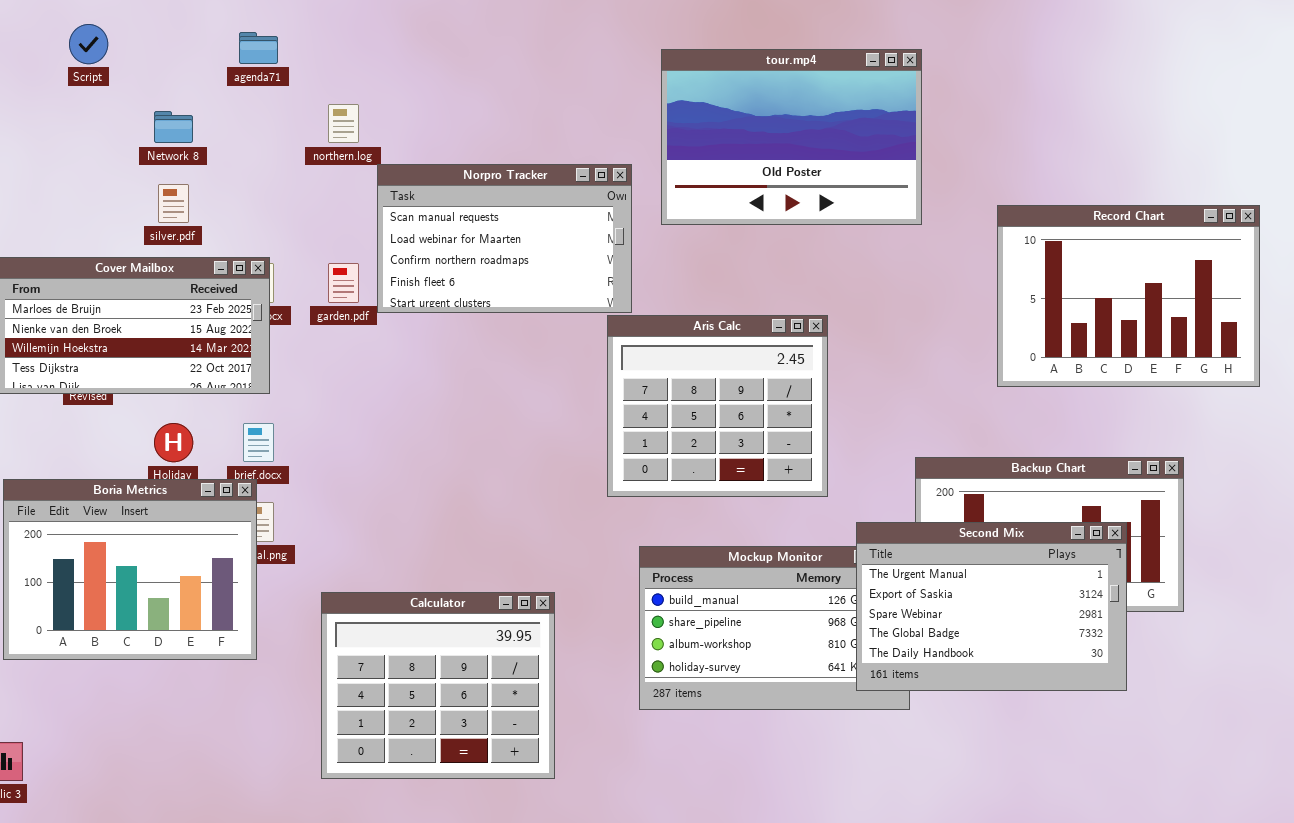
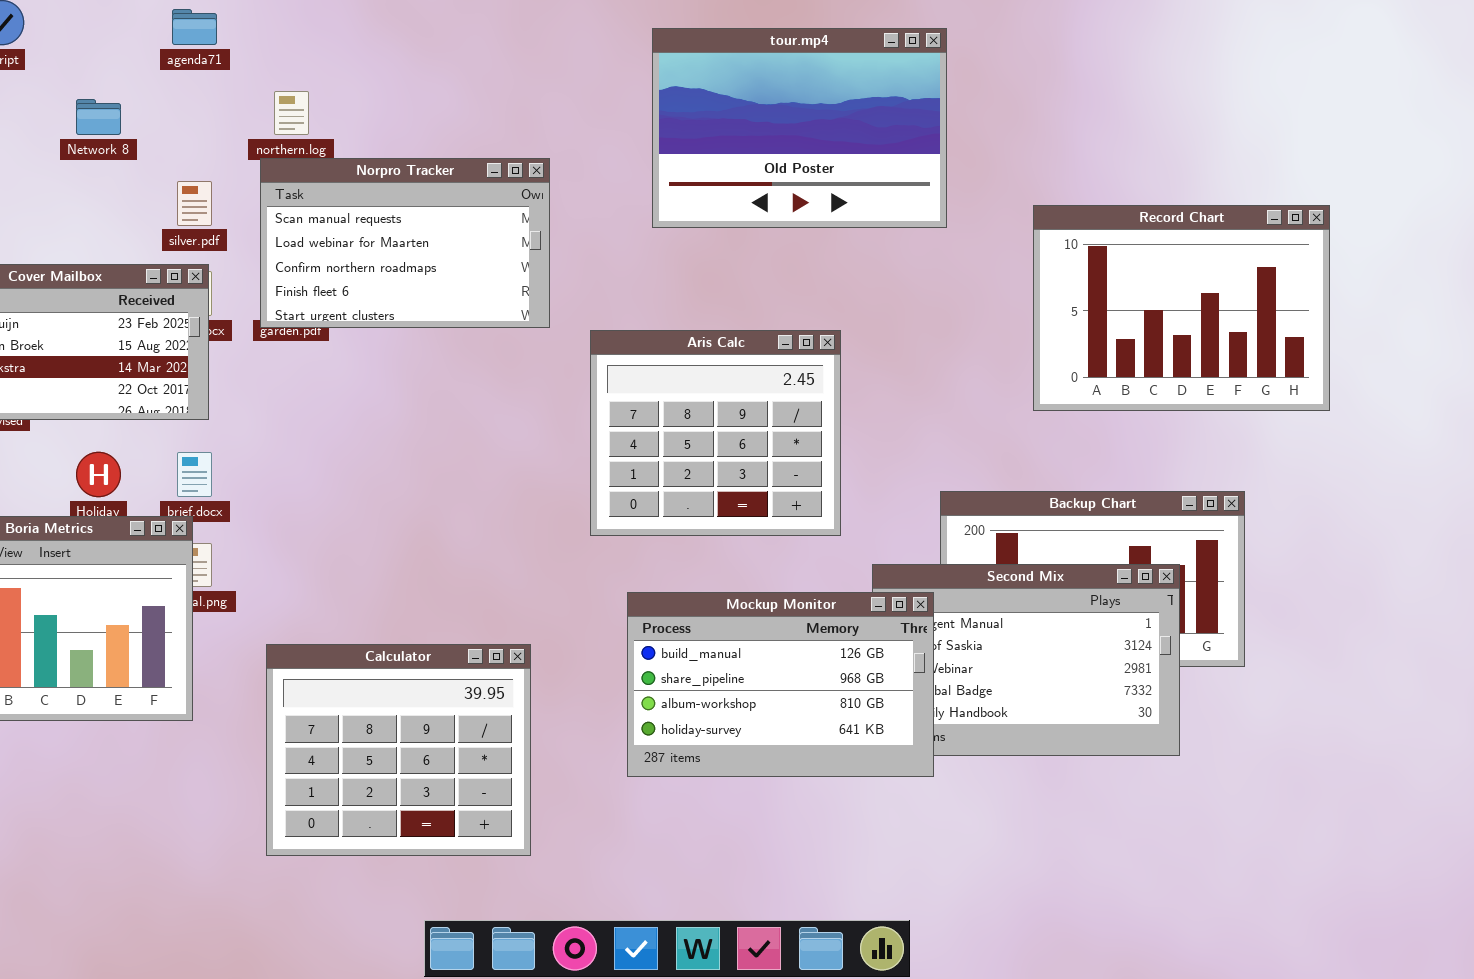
Norpro Tracker: [377,164,632,313] -> [260,158,550,328], moved
silver.pdf: [158,184,189,223] -> [177,181,212,226], moved
Mockup Monitor: [639,546,910,710] -> [627,592,934,777], raised

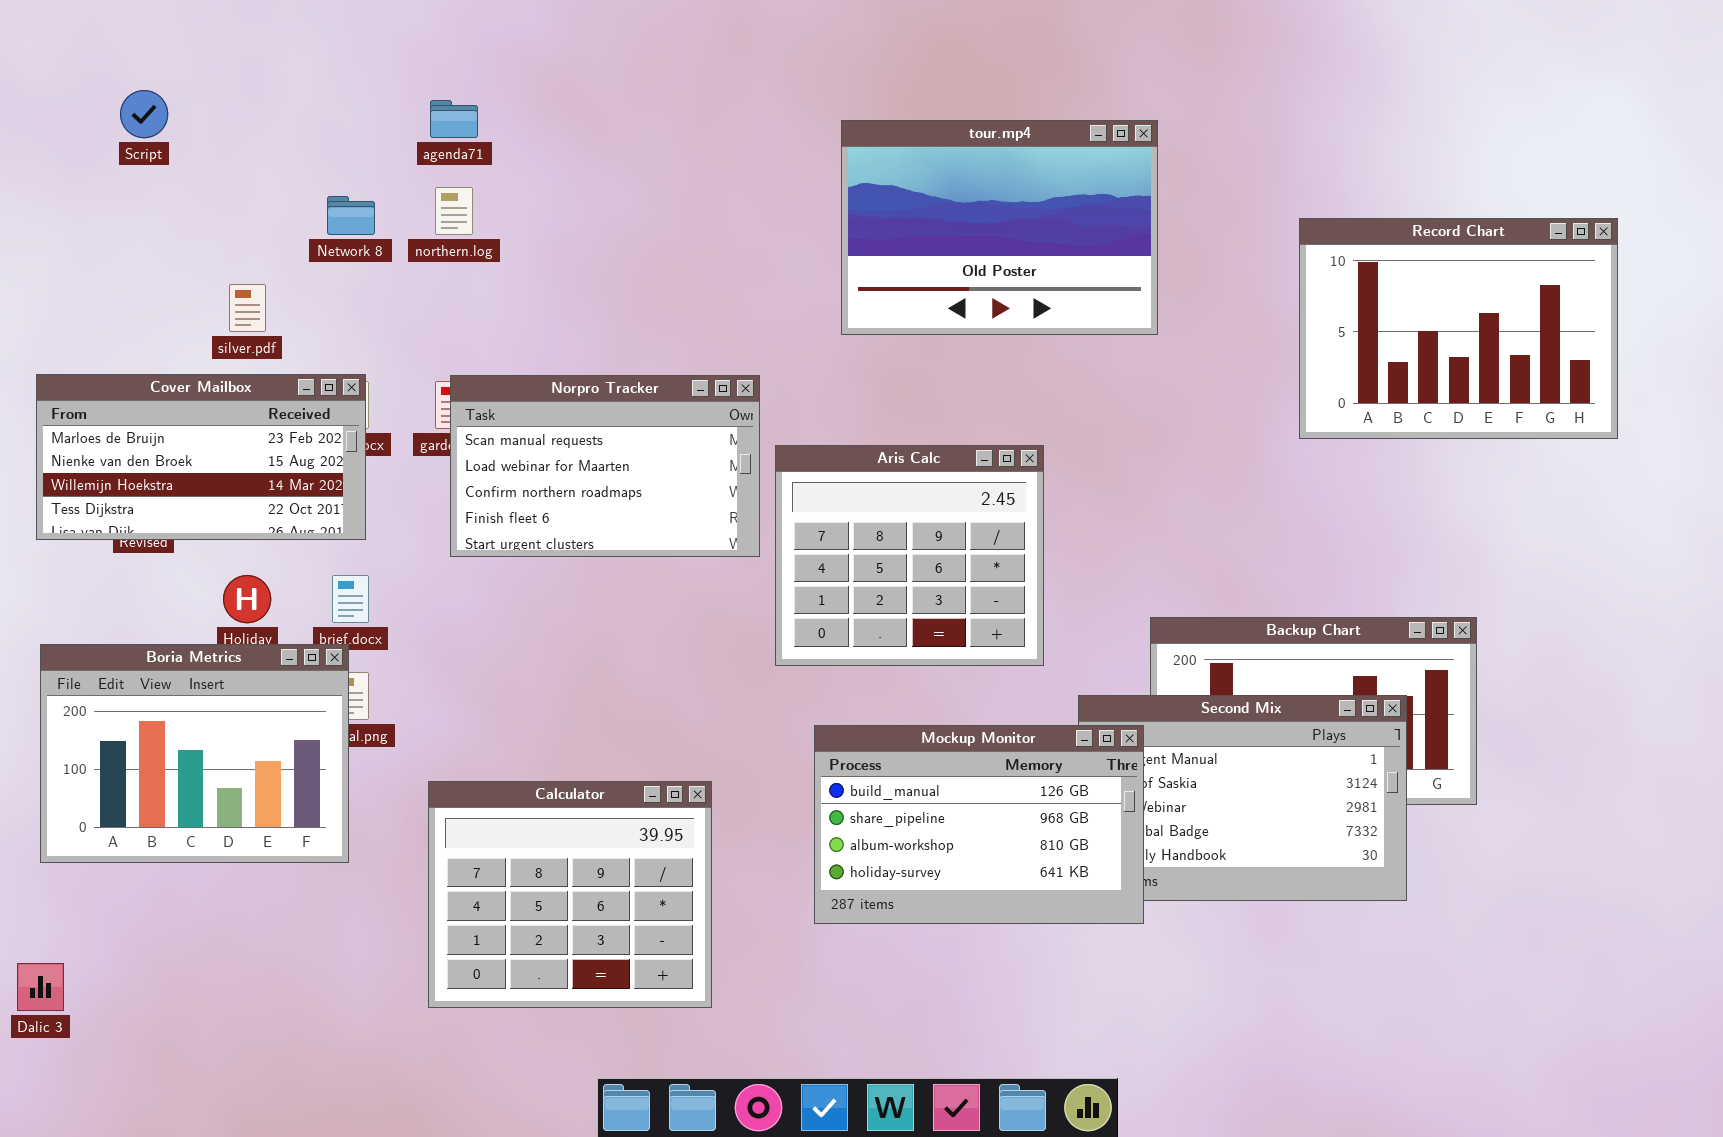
agenda71: [172,9,217,45] -> [430,100,478,138], moved
Network 8: [76,99,121,135] -> [327,196,375,235], moved
Norpro Tracker: [260,158,550,328] -> [450,375,760,557], moved
silver.pdf: [177,181,212,226] -> [229,284,266,332], moved
Record Chart: [1033,205,1330,411] -> [1299,218,1618,439], moved

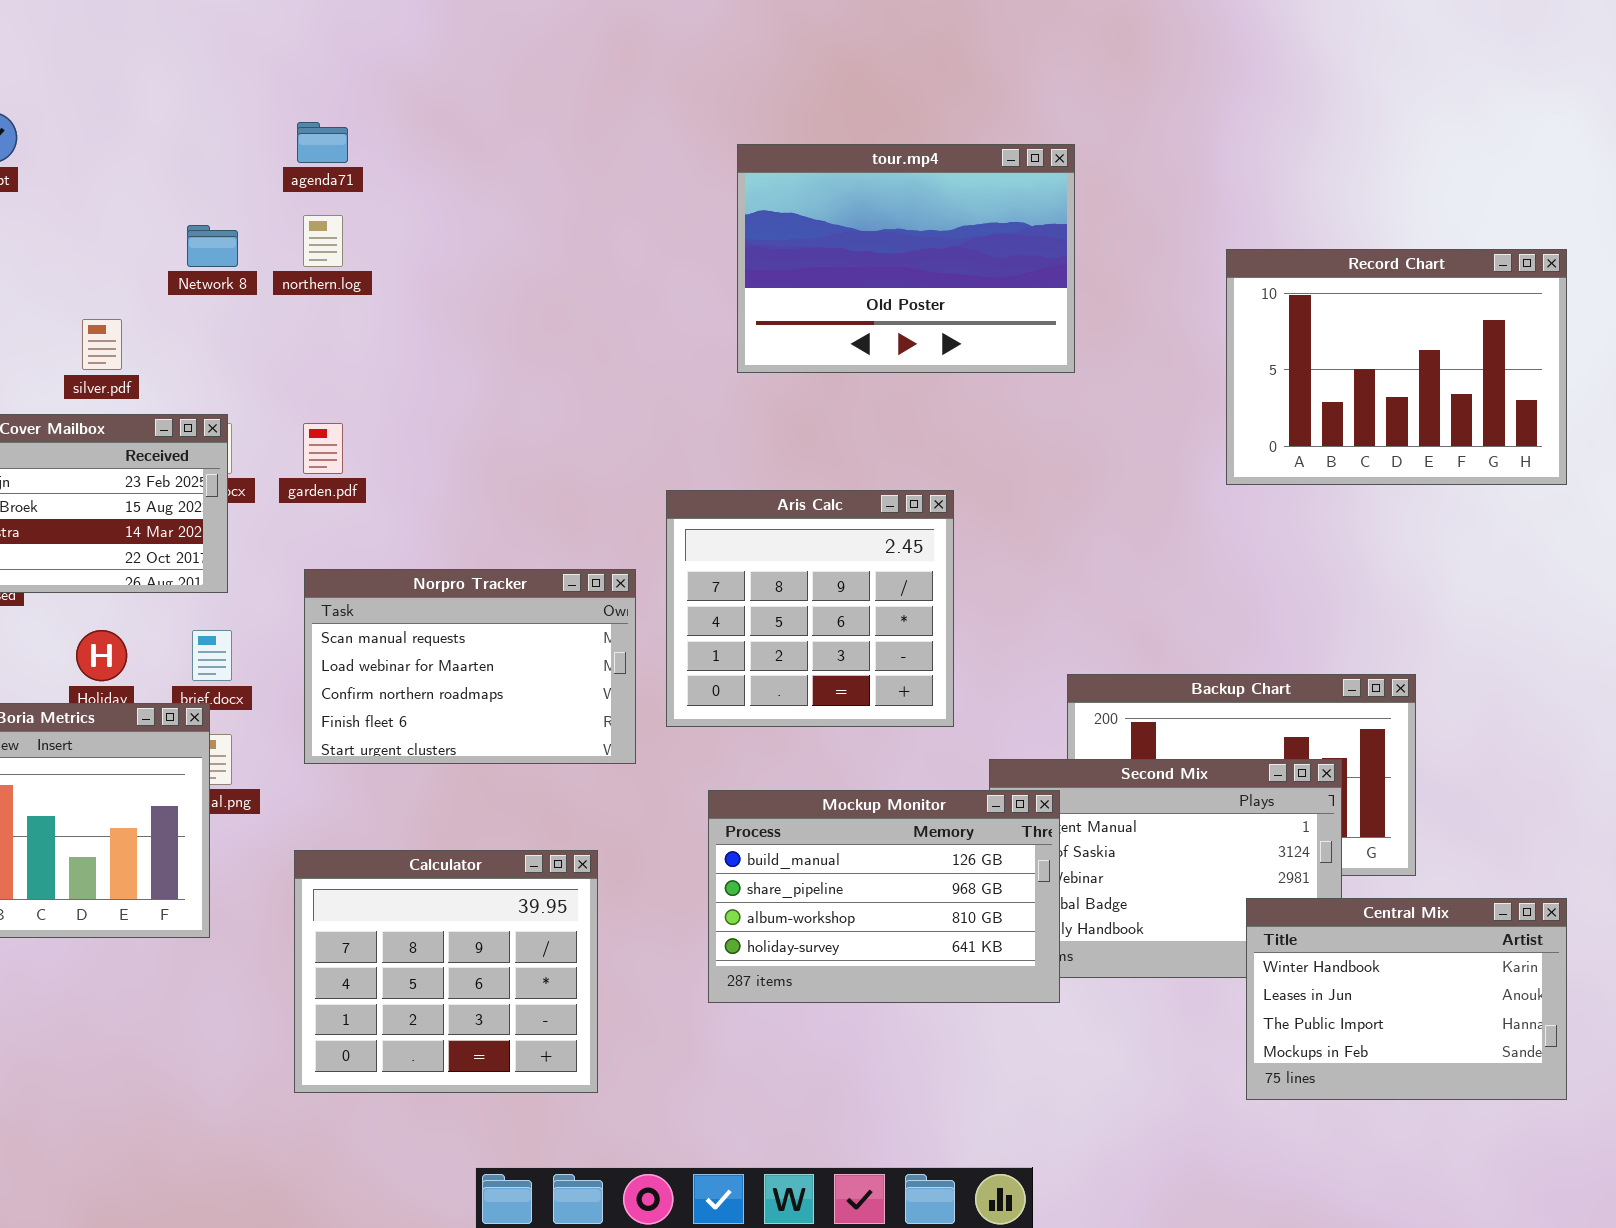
Norpro Tracker: [450,375,760,557] -> [304,569,636,764], moved
Central Mix: none -> [1246,898,1567,1100], opened

